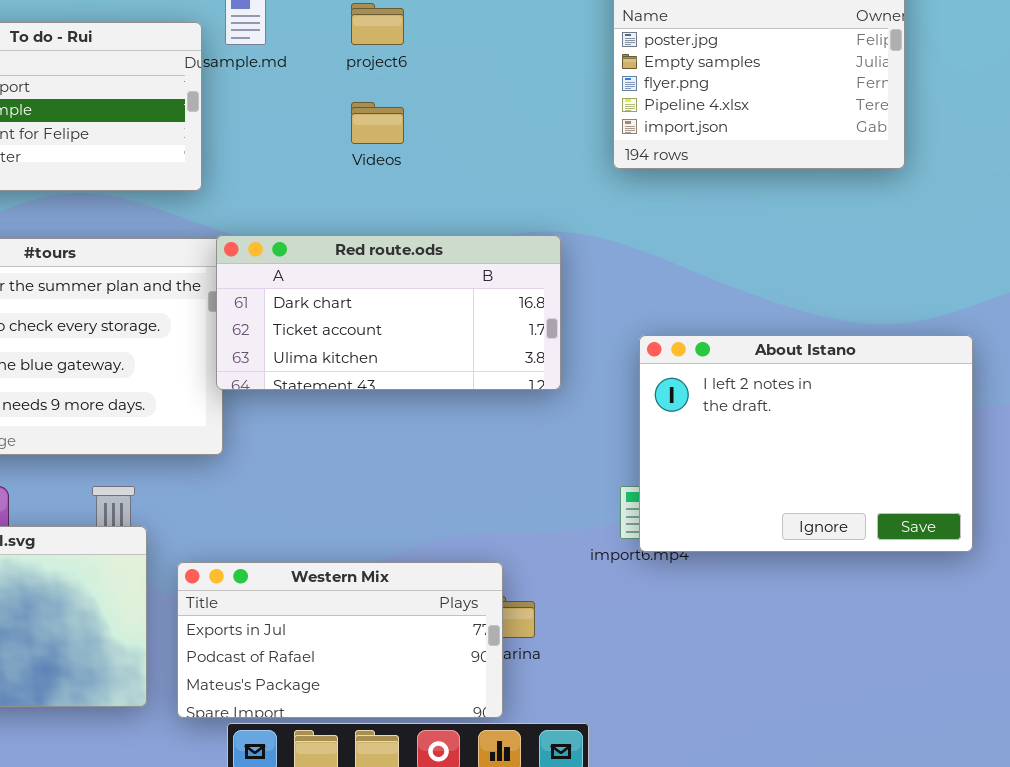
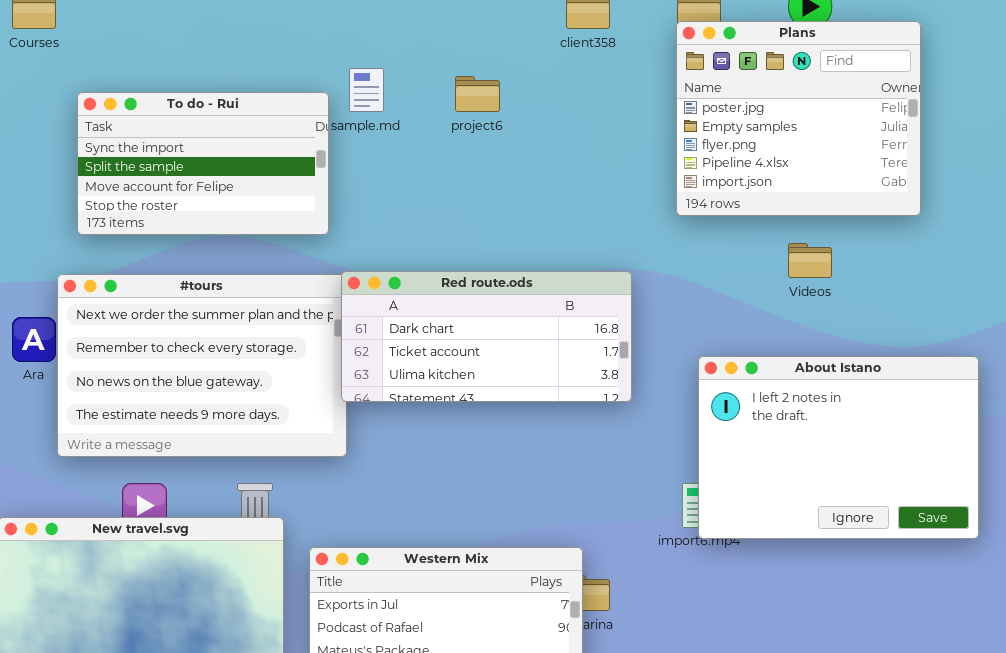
Videos: [351,102,404,144] -> [788,243,832,278], moved

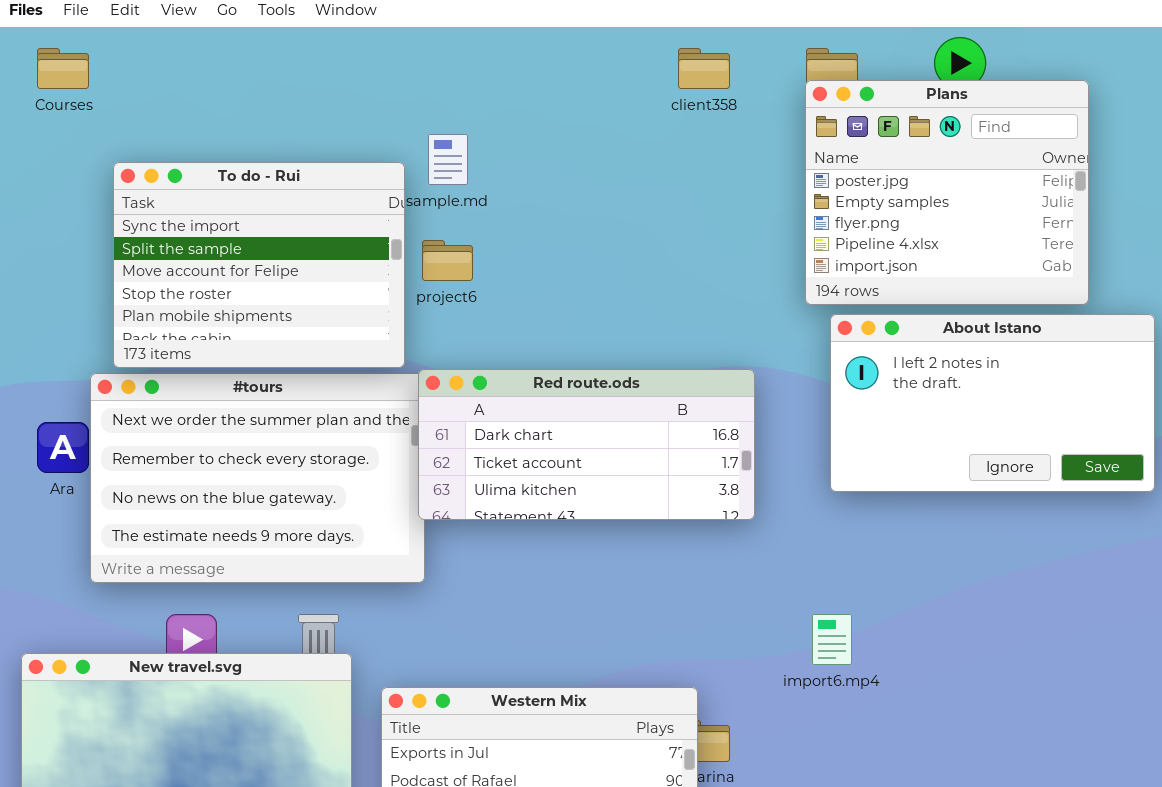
project6: [455,76,500,112] -> [422,240,473,281], moved
To do - Rui: [77,92,329,235] -> [113,162,405,368], resized
About Istano: [698,356,979,539] -> [830,314,1155,492], moved, resized

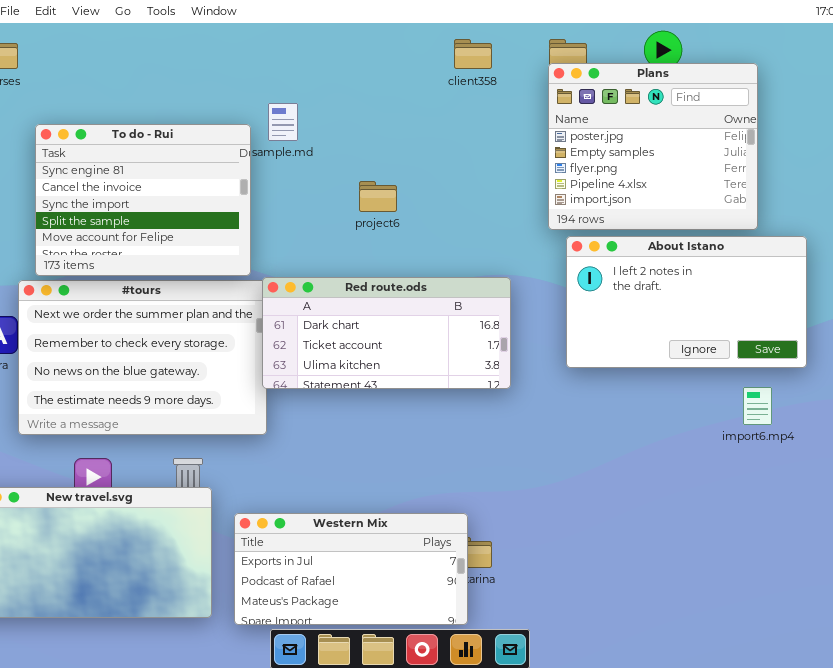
To do - Rui: [113,162,405,368] -> [35,124,251,276], scrolled up 2 rows
project6: [422,240,473,281] -> [359,181,397,212], moved
import6.mp4: [812,614,852,665] -> [743,387,772,425], moved

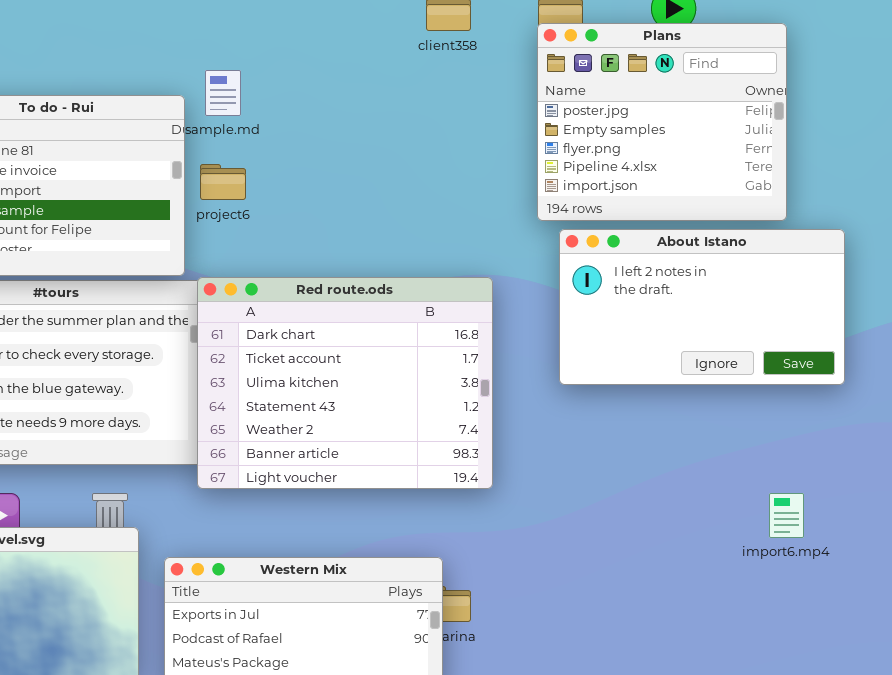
project6: [359,181,397,212] -> [200,164,246,200], moved
Red route.ods: [262,277,511,389] -> [197,277,493,489], resized
import6.mp4: [743,387,772,425] -> [769,493,804,538], moved

